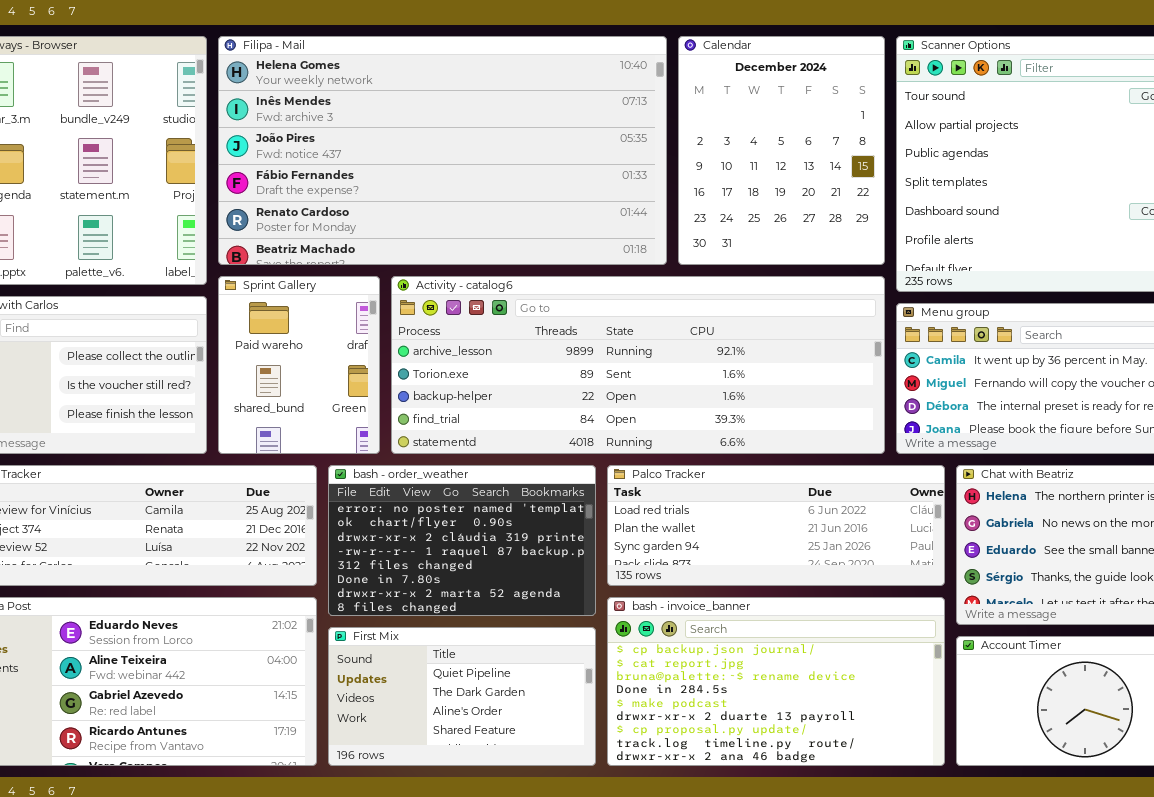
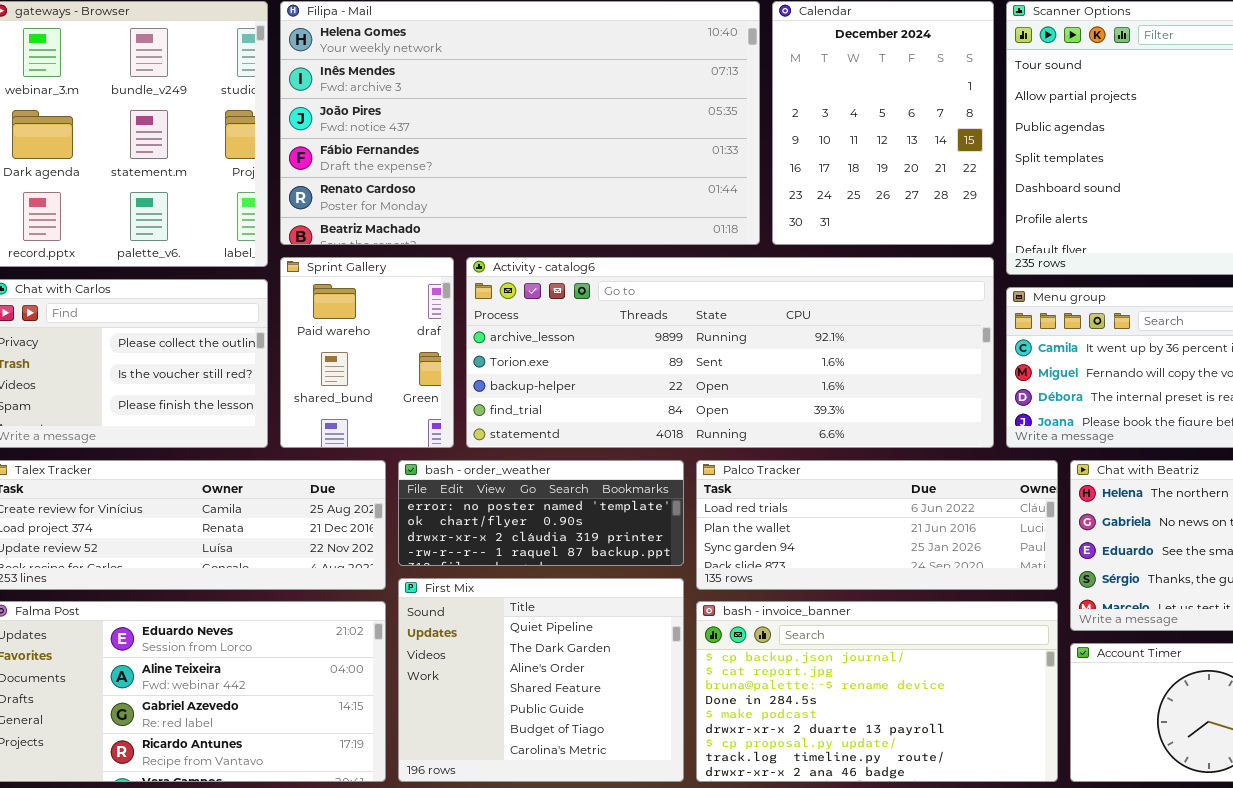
bash - order_weather: [328,465,596,616] -> [398,460,684,566], resized
First Mix: [328,627,596,766] -> [398,578,684,782], resized

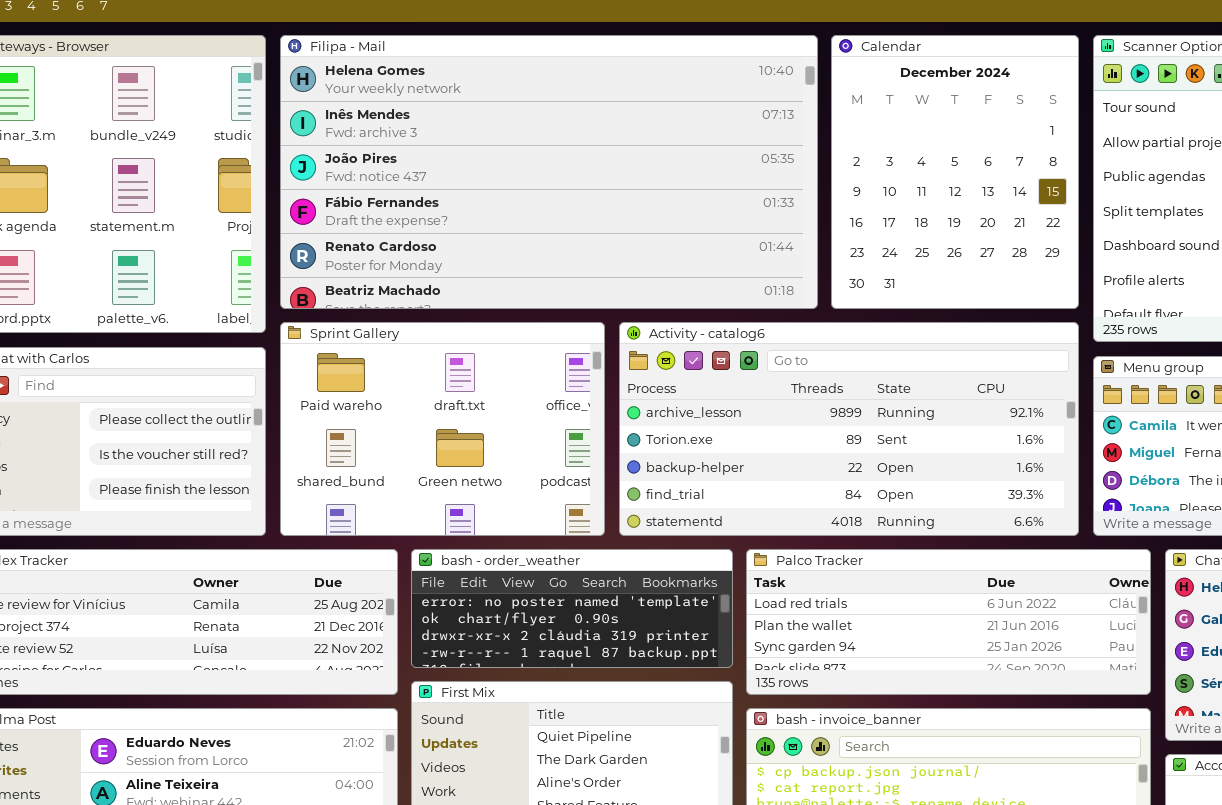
Sprint Gallery: [280,257,454,448] -> [280,322,605,536], resized
Activity - catalog6: [466,257,994,448] -> [619,322,1079,536], resized

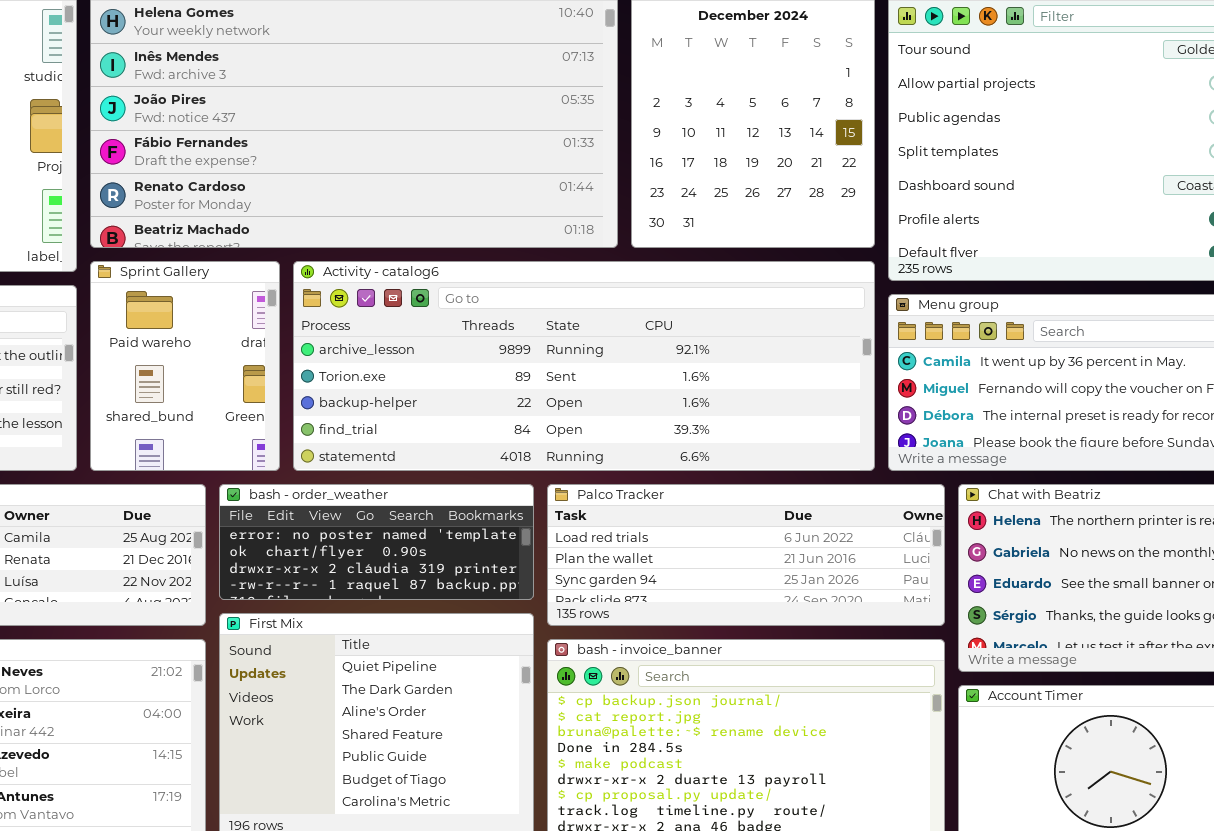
Sprint Gallery: [280,322,605,536] -> [90,261,280,471], resized
Activity - catalog6: [619,322,1079,536] -> [293,261,875,471], resized

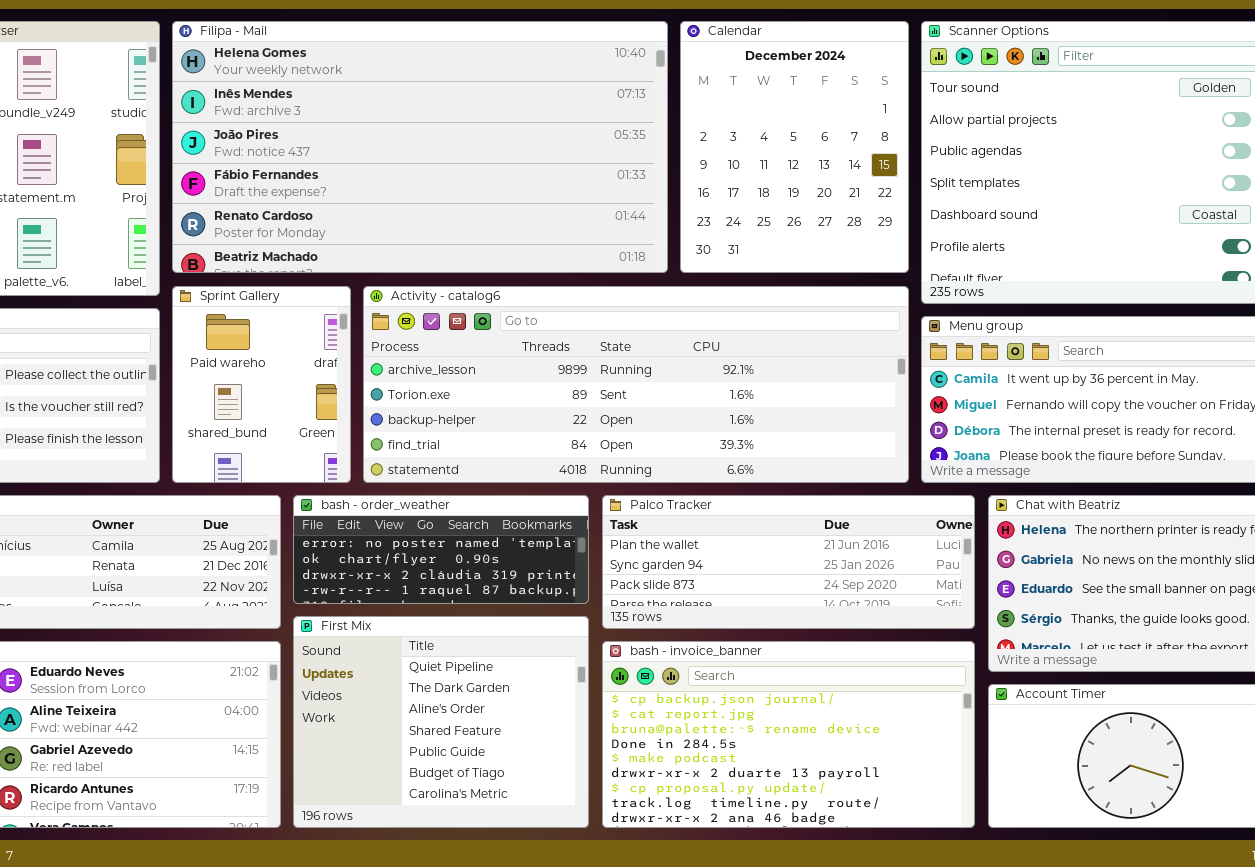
Palco Tracker: [547,484,945,626] -> [602,495,975,629], scrolled down 1 row

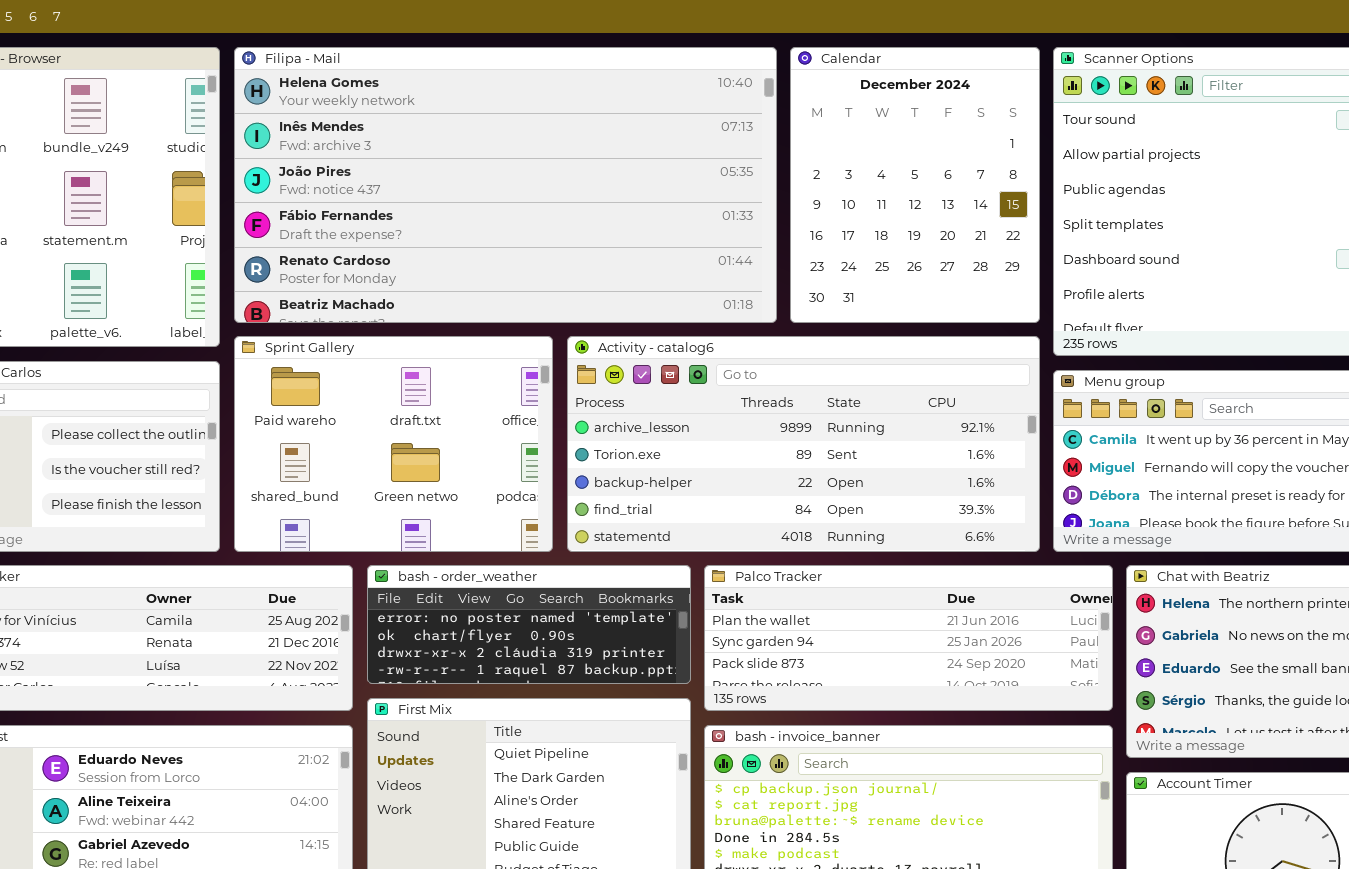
Sprint Gallery: [172,286,351,483] -> [234,336,553,552], resized
Activity - catalog6: [363,286,909,483] -> [567,336,1040,552], resized

